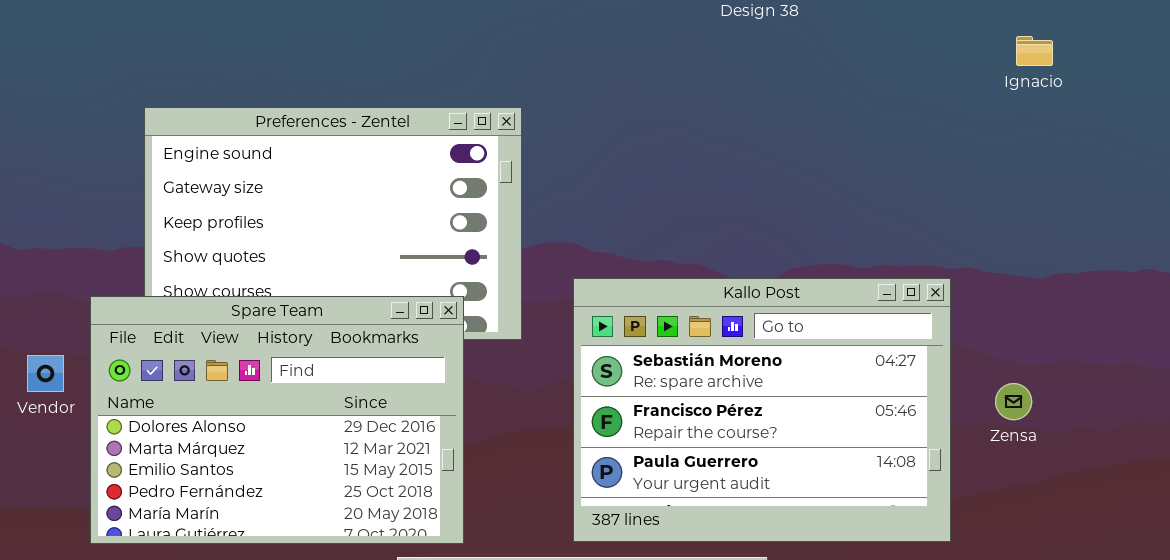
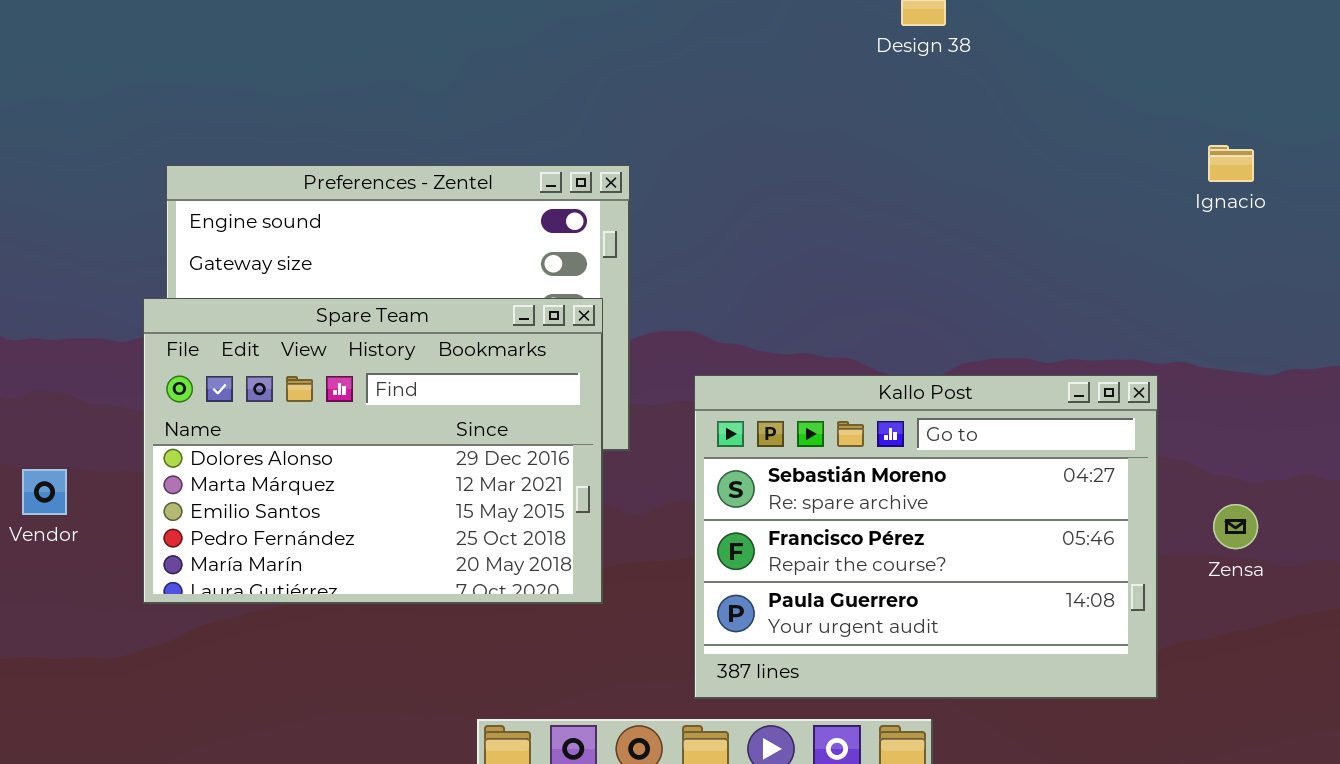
Ignacio: [1016,36,1053,66] -> [1208,145,1254,182], moved
Spare Team: [90,296,464,544] -> [143,298,603,604], moved

